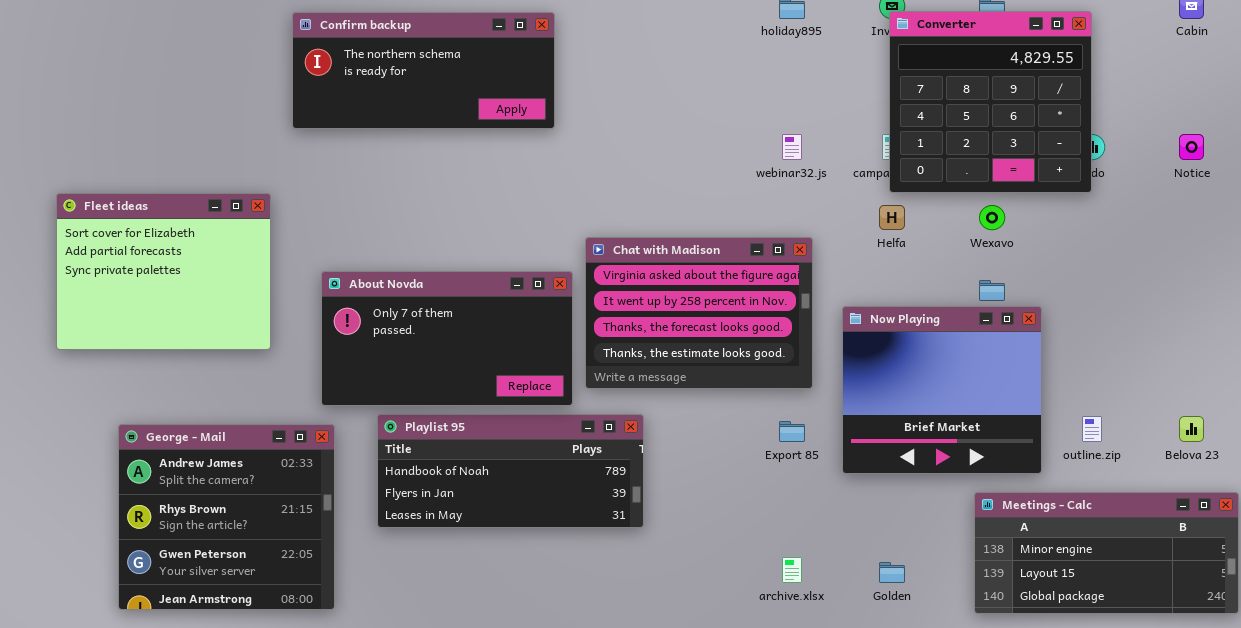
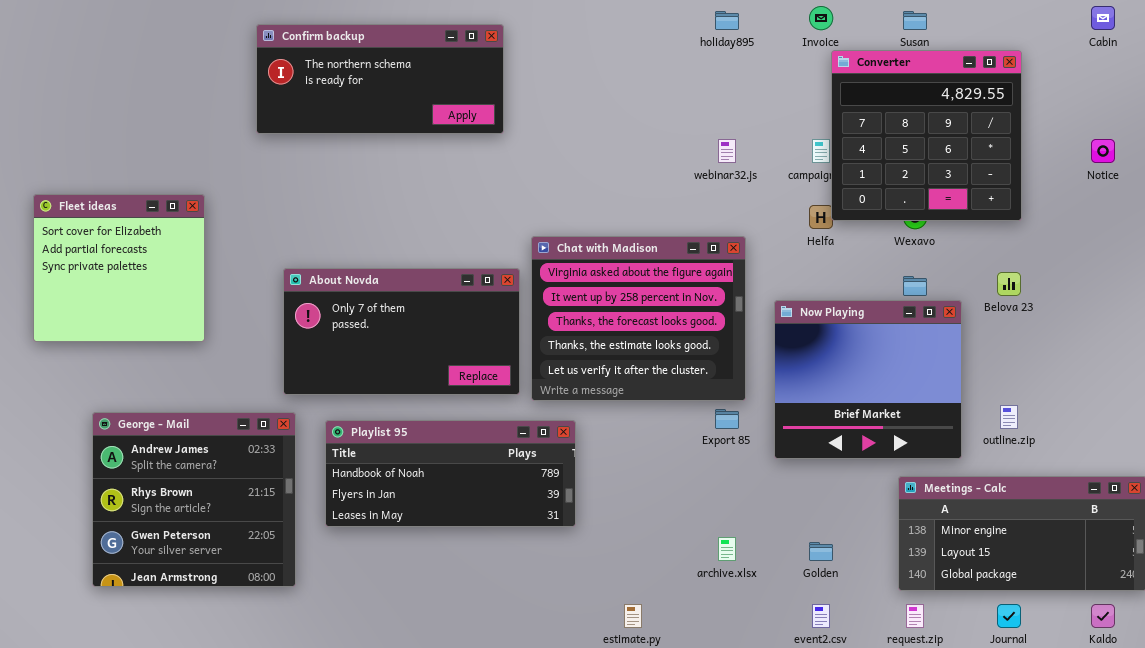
Converter: [889,11,1092,193] -> [831,50,1022,221], moved
Fleet ideas: [56,193,271,350] -> [33,194,205,342], resized
Chat with Madison: [585,237,813,389] -> [531,236,746,401], resized
Playlist 95: [377,414,644,528] -> [325,420,576,527], moved
Belova 23: [1179,416,1204,442] -> [997,272,1021,296], moved

